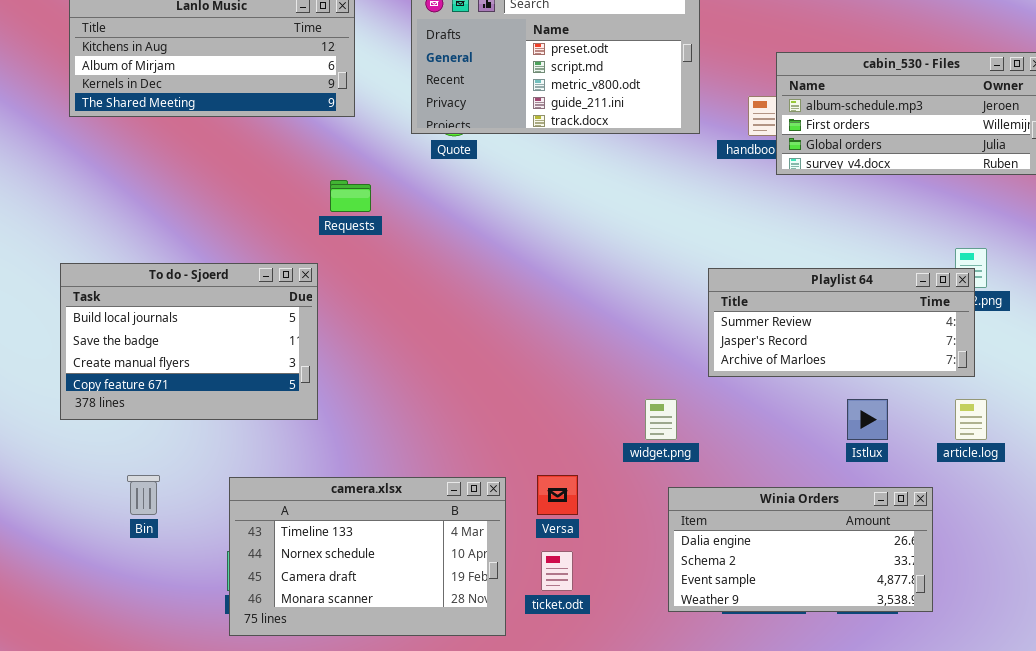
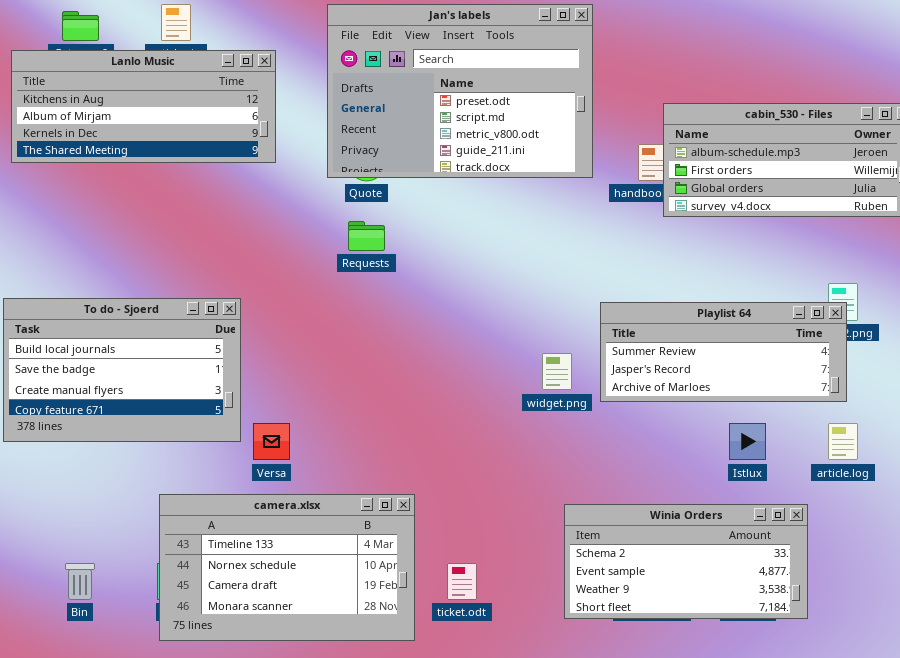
Requests: [330,180,371,212] -> [348,221,385,251], moved
widget.png: [645,399,677,440] -> [542,353,572,390], moved
Bin: [127,475,160,515] -> [65,563,95,600], moved
Versa: [537,475,578,515] -> [253,423,290,460], moved
Winia Orders: [668,487,933,612] -> [564,504,808,619], scrolled down 1 row

